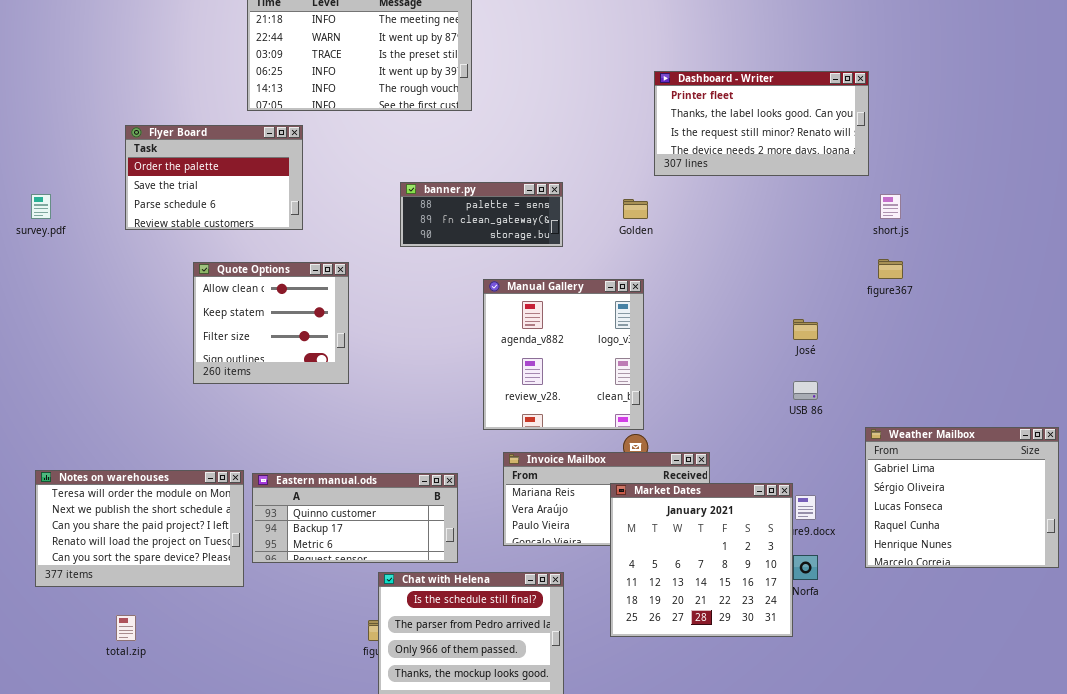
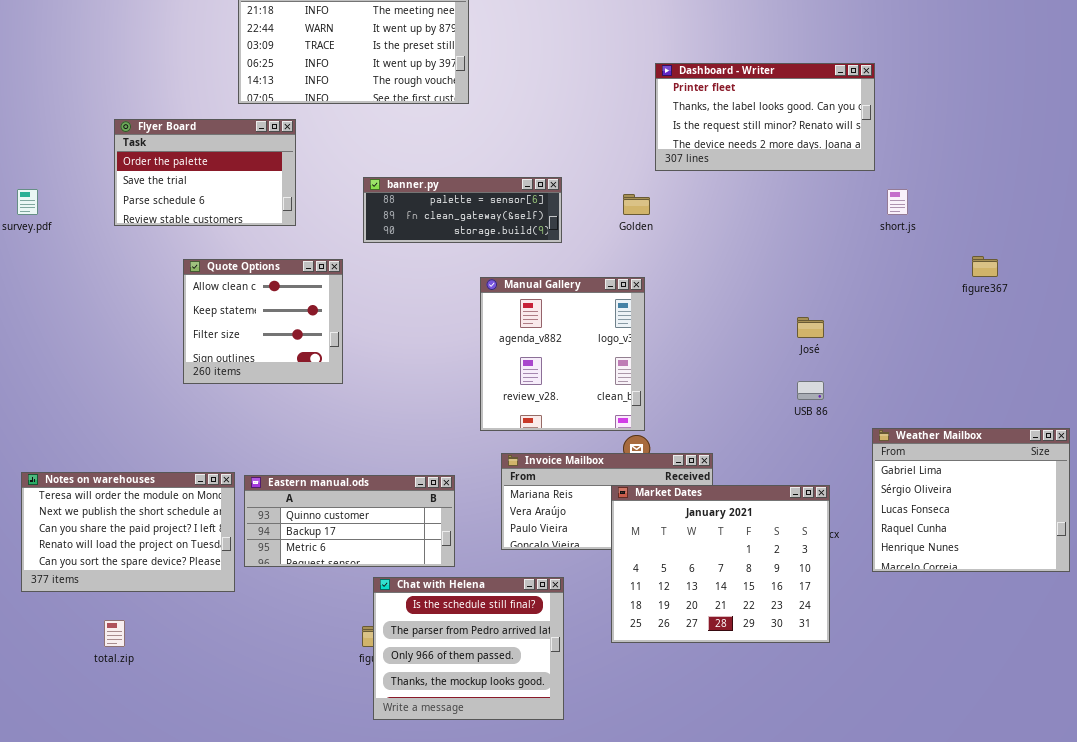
banner.py: [400,182,563,247] -> [363,177,562,243], resized
figure367: [878,259,903,279] -> [972,256,998,277], moved
Market Dates: [610,483,793,637] -> [611,485,830,643], resized

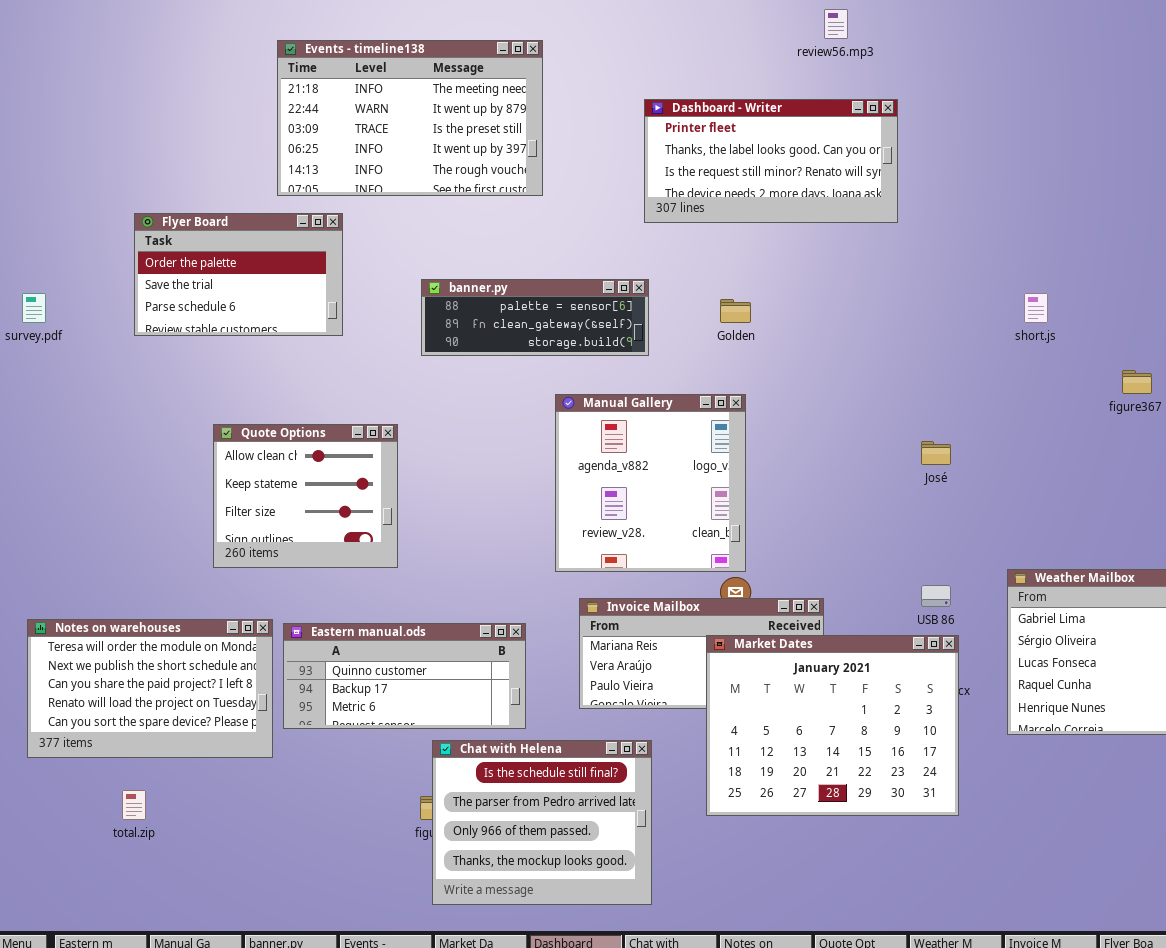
Dashboard - Writer: [655,63,875,171] -> [644,99,898,223], moved
Quote Options: [183,259,343,384] -> [213,424,398,568], moved
USB 86: [797,381,824,400] -> [921,585,951,607], moved

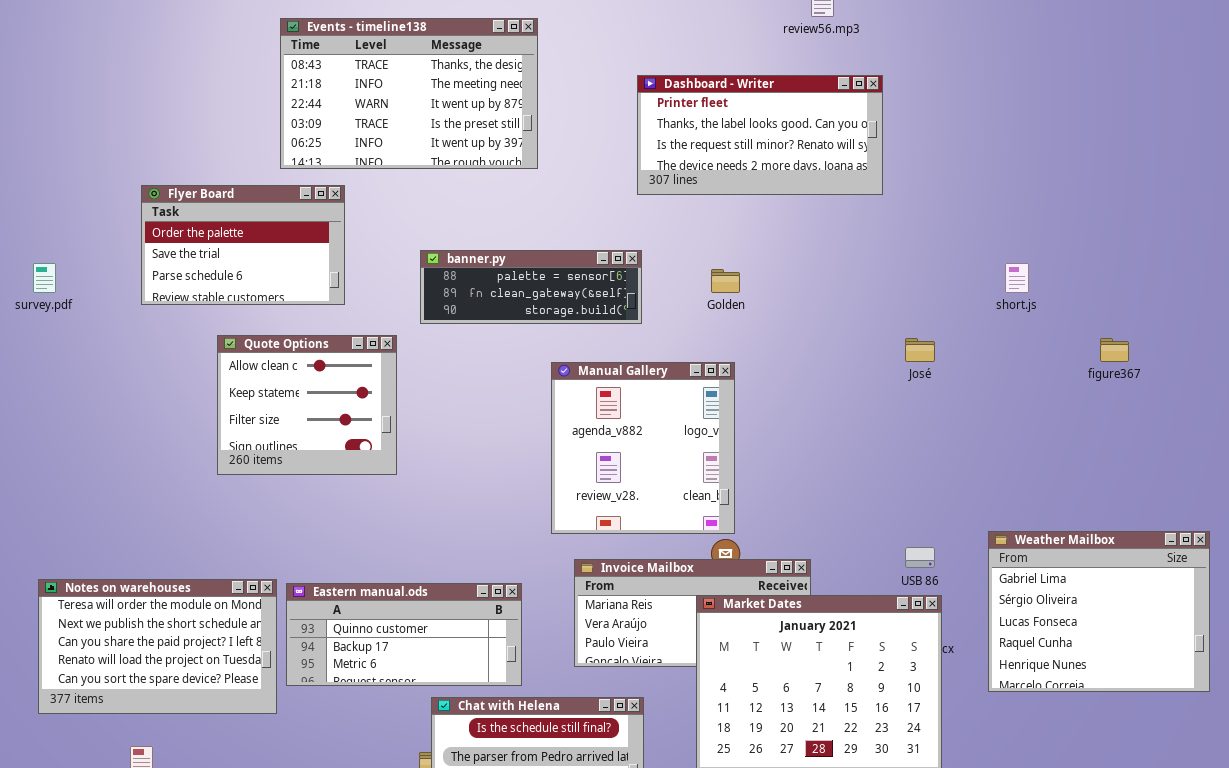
Events - timeline138: [277,40,543,196] -> [280,18,538,169], scrolled up 1 row
Quote Options: [213,424,398,568] -> [217,335,397,475], moved
José: [921,441,951,465] -> [905,338,935,362], moved

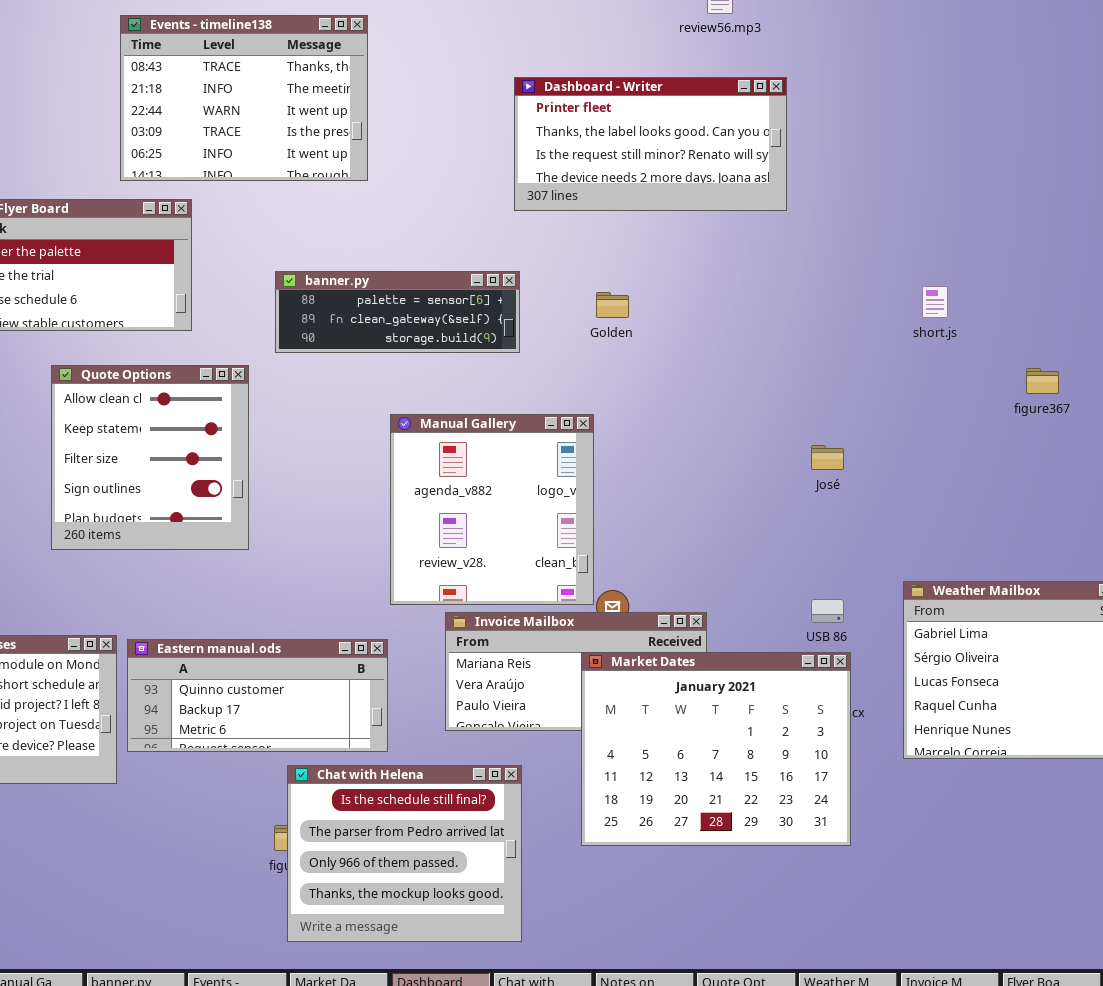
Events - timeline138: [280,18,538,169] -> [120,15,368,181], resized
Quote Options: [217,335,397,475] -> [51,365,249,550], resized
José: [905,338,935,362] -> [811,445,844,470], moved
Manual Gallery: [551,362,735,534] -> [390,414,594,605], moved

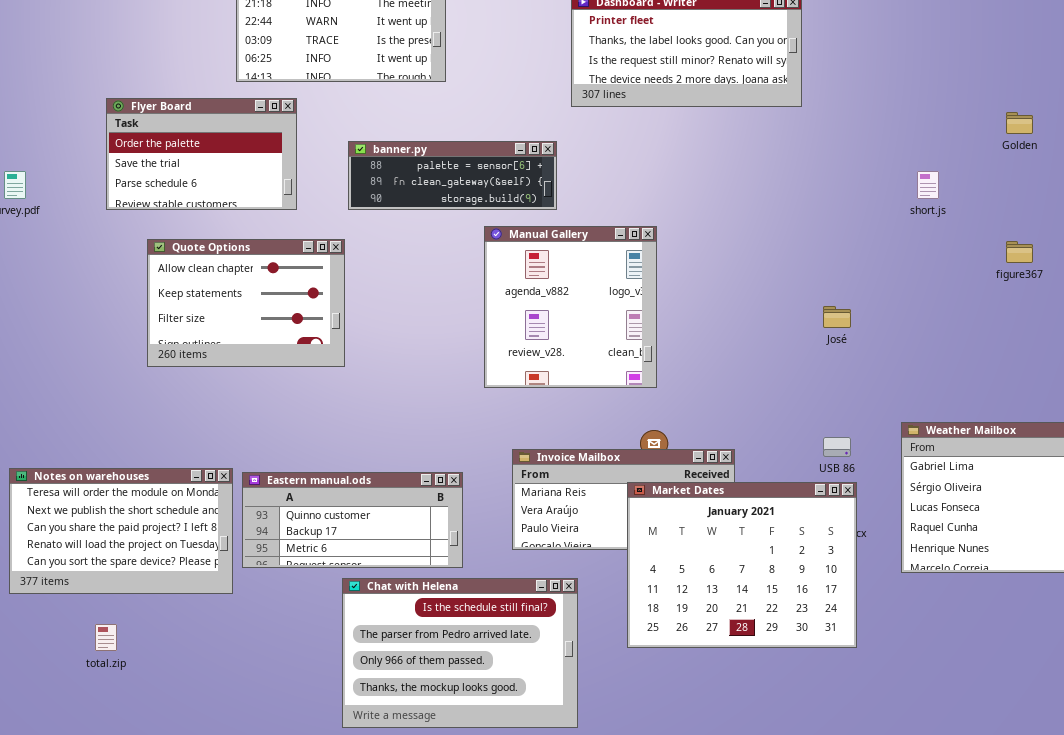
banner.py: [275,271,520,353] -> [348,141,557,210], moved
Golden: [596,292,629,318] -> [1006,112,1033,134], moved
Quote Options: [51,365,249,550] -> [147,239,345,367], resized
Manual Gallery: [390,414,594,605] -> [484,226,657,388], moved
Chat with Helena: [287,765,522,942] -> [342,578,578,728], resized

